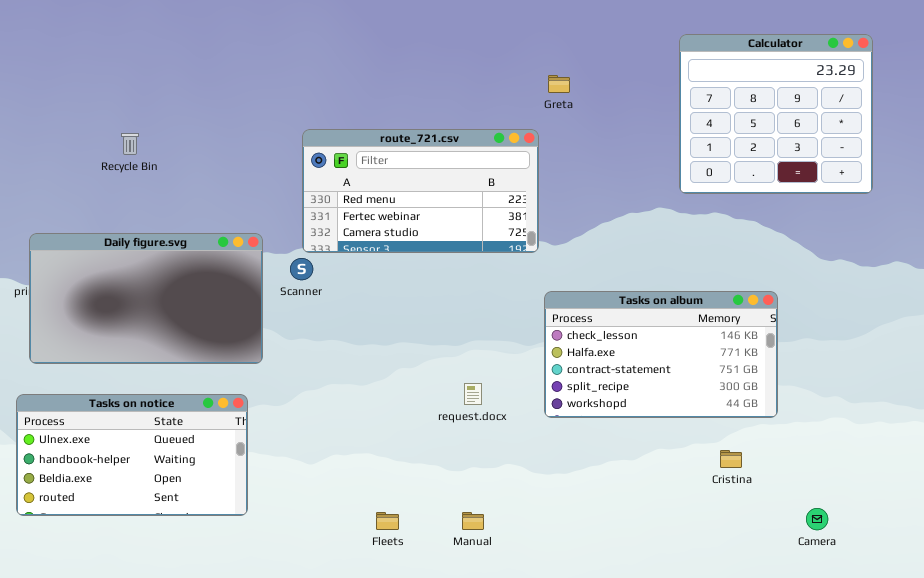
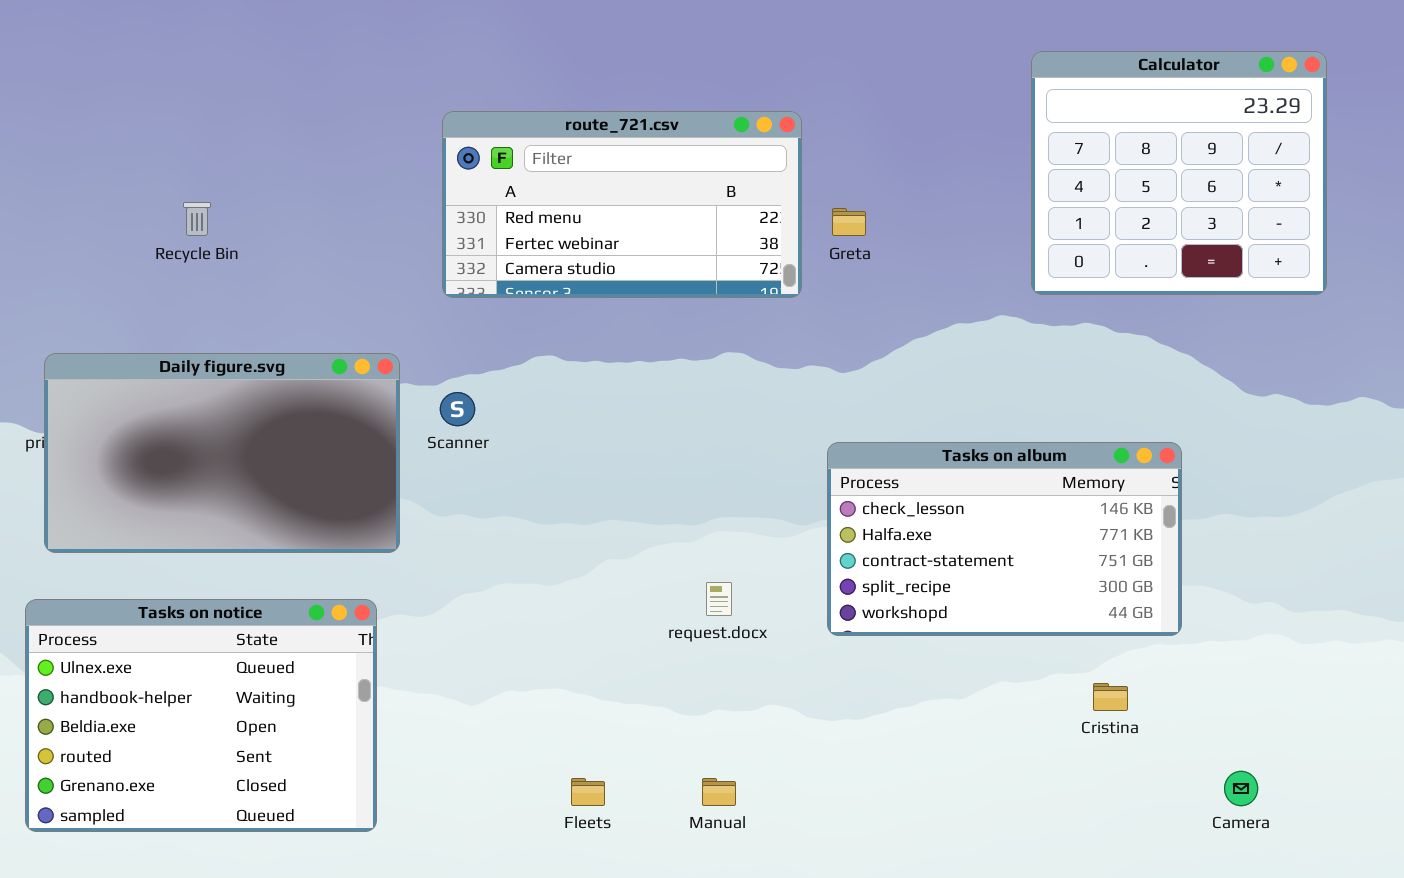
Greta: [548,75,570,93] -> [832,208,866,236], moved
route_721.csv: [302,129,539,253] -> [442,111,802,298], moved
Tasks on notice: [16,394,248,516] -> [25,599,377,832], resized

